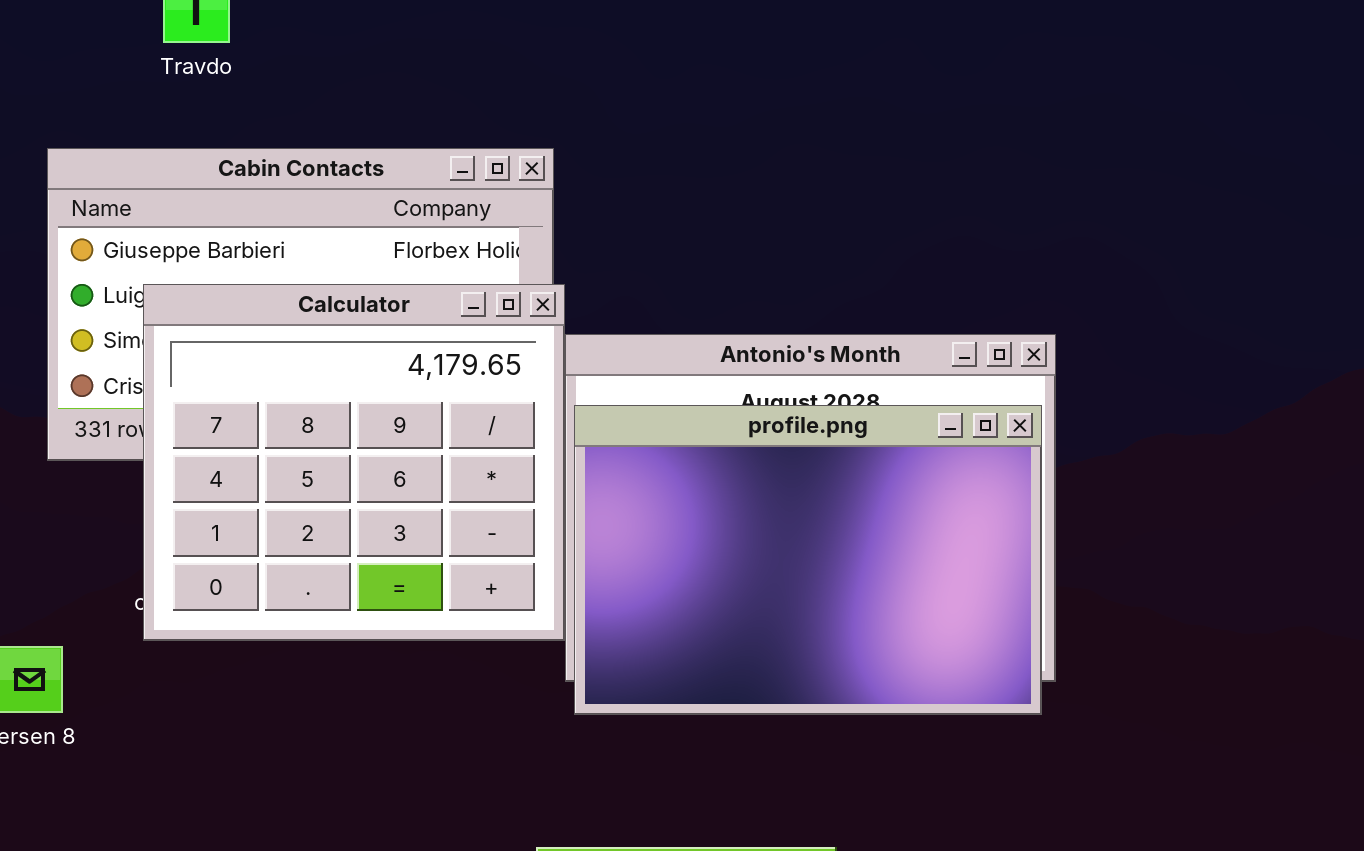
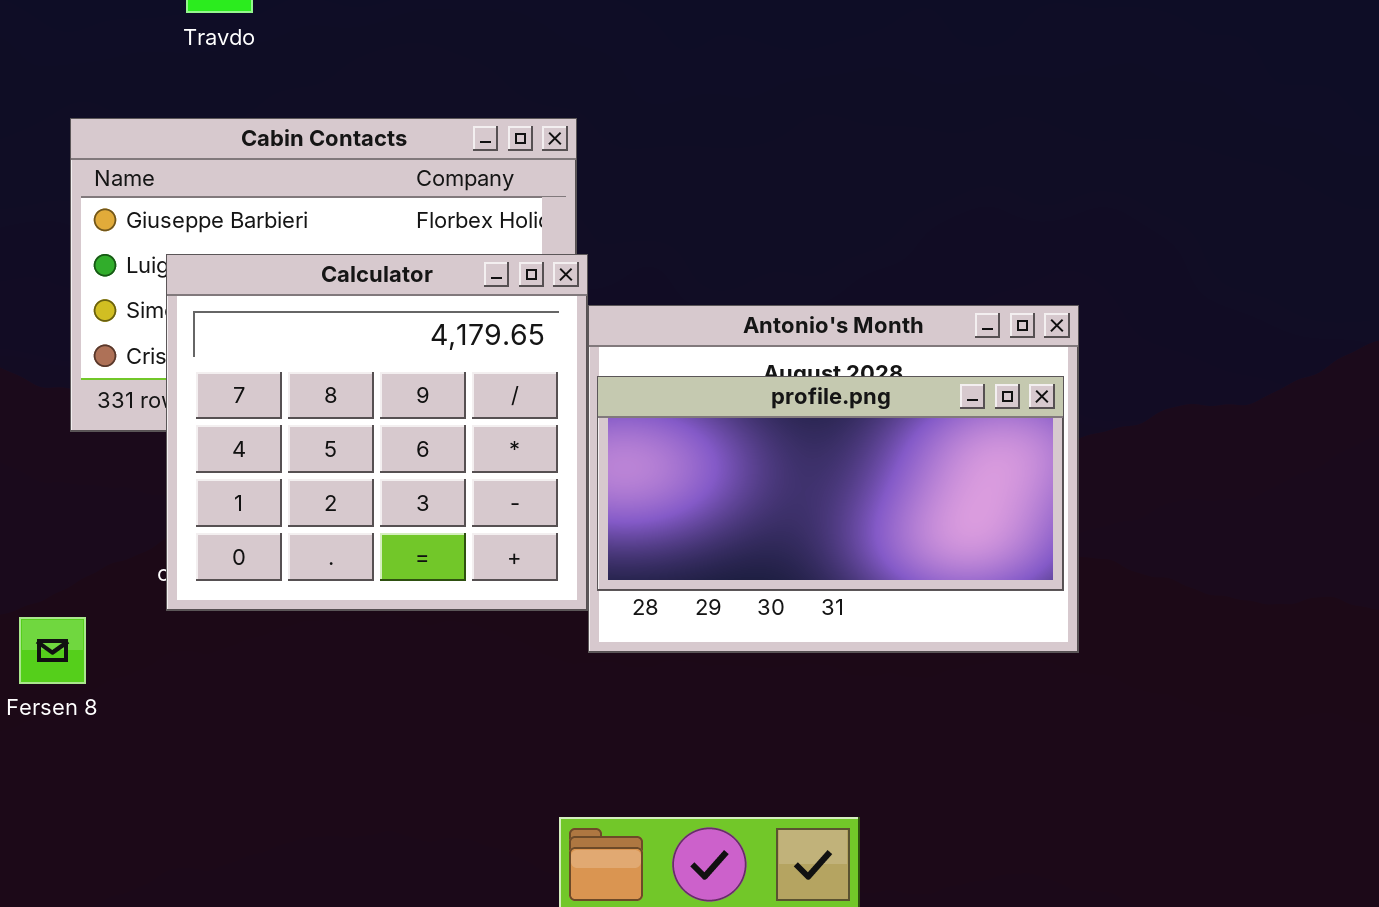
profile.png: [574,405,1042,715] -> [597,376,1064,591], resized

